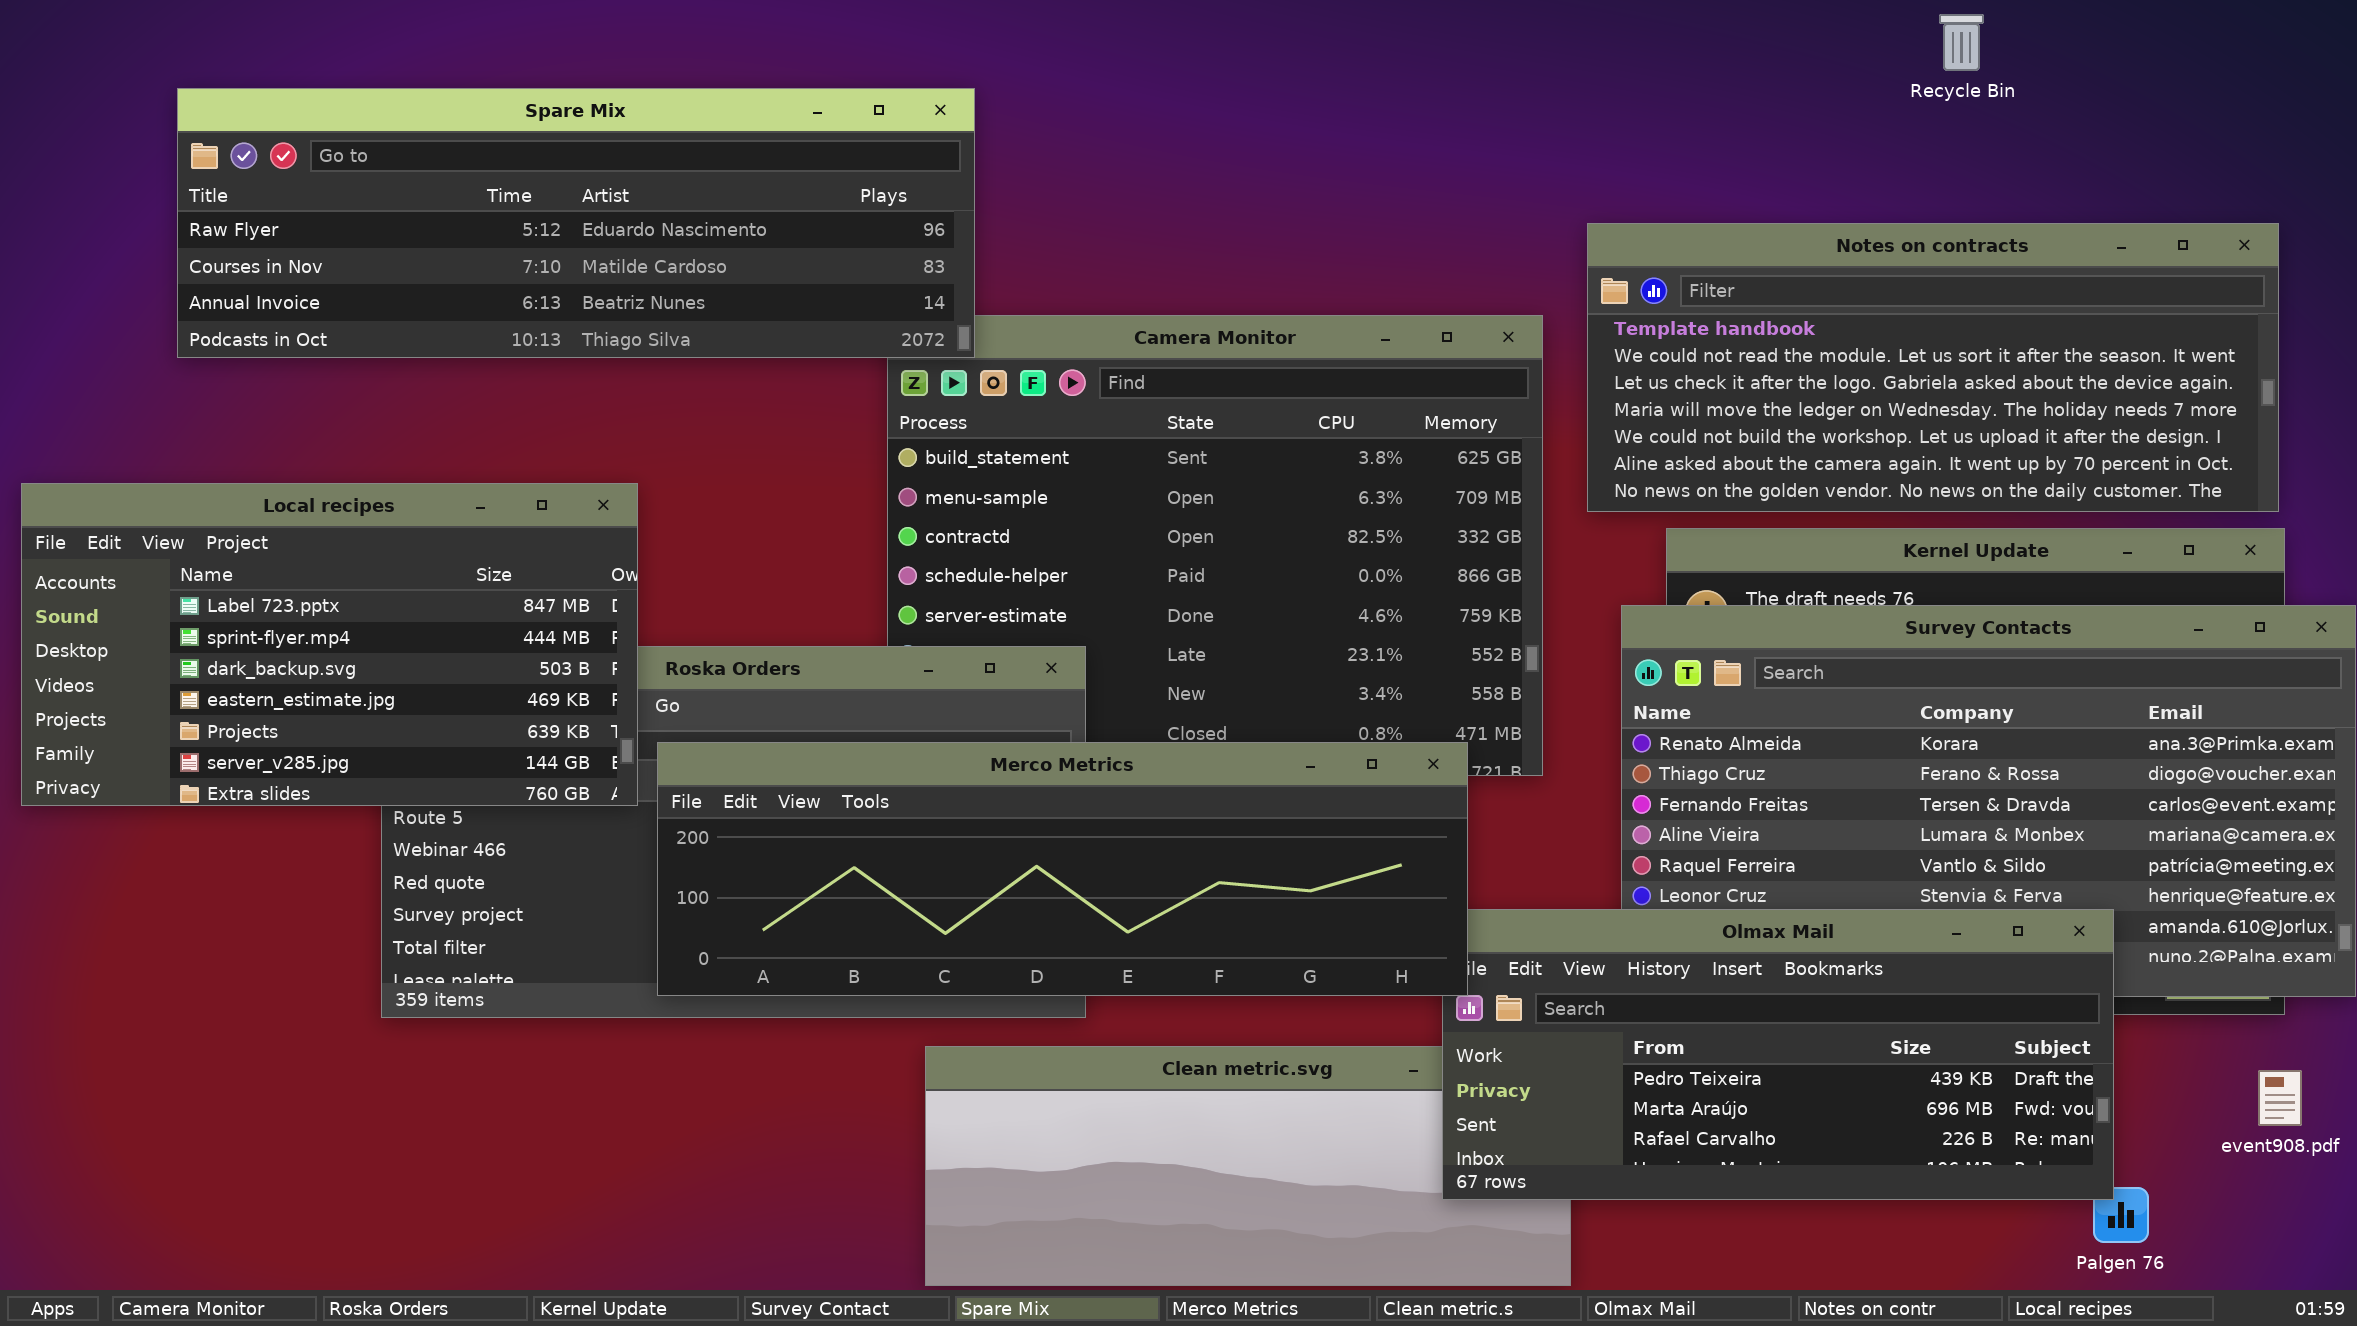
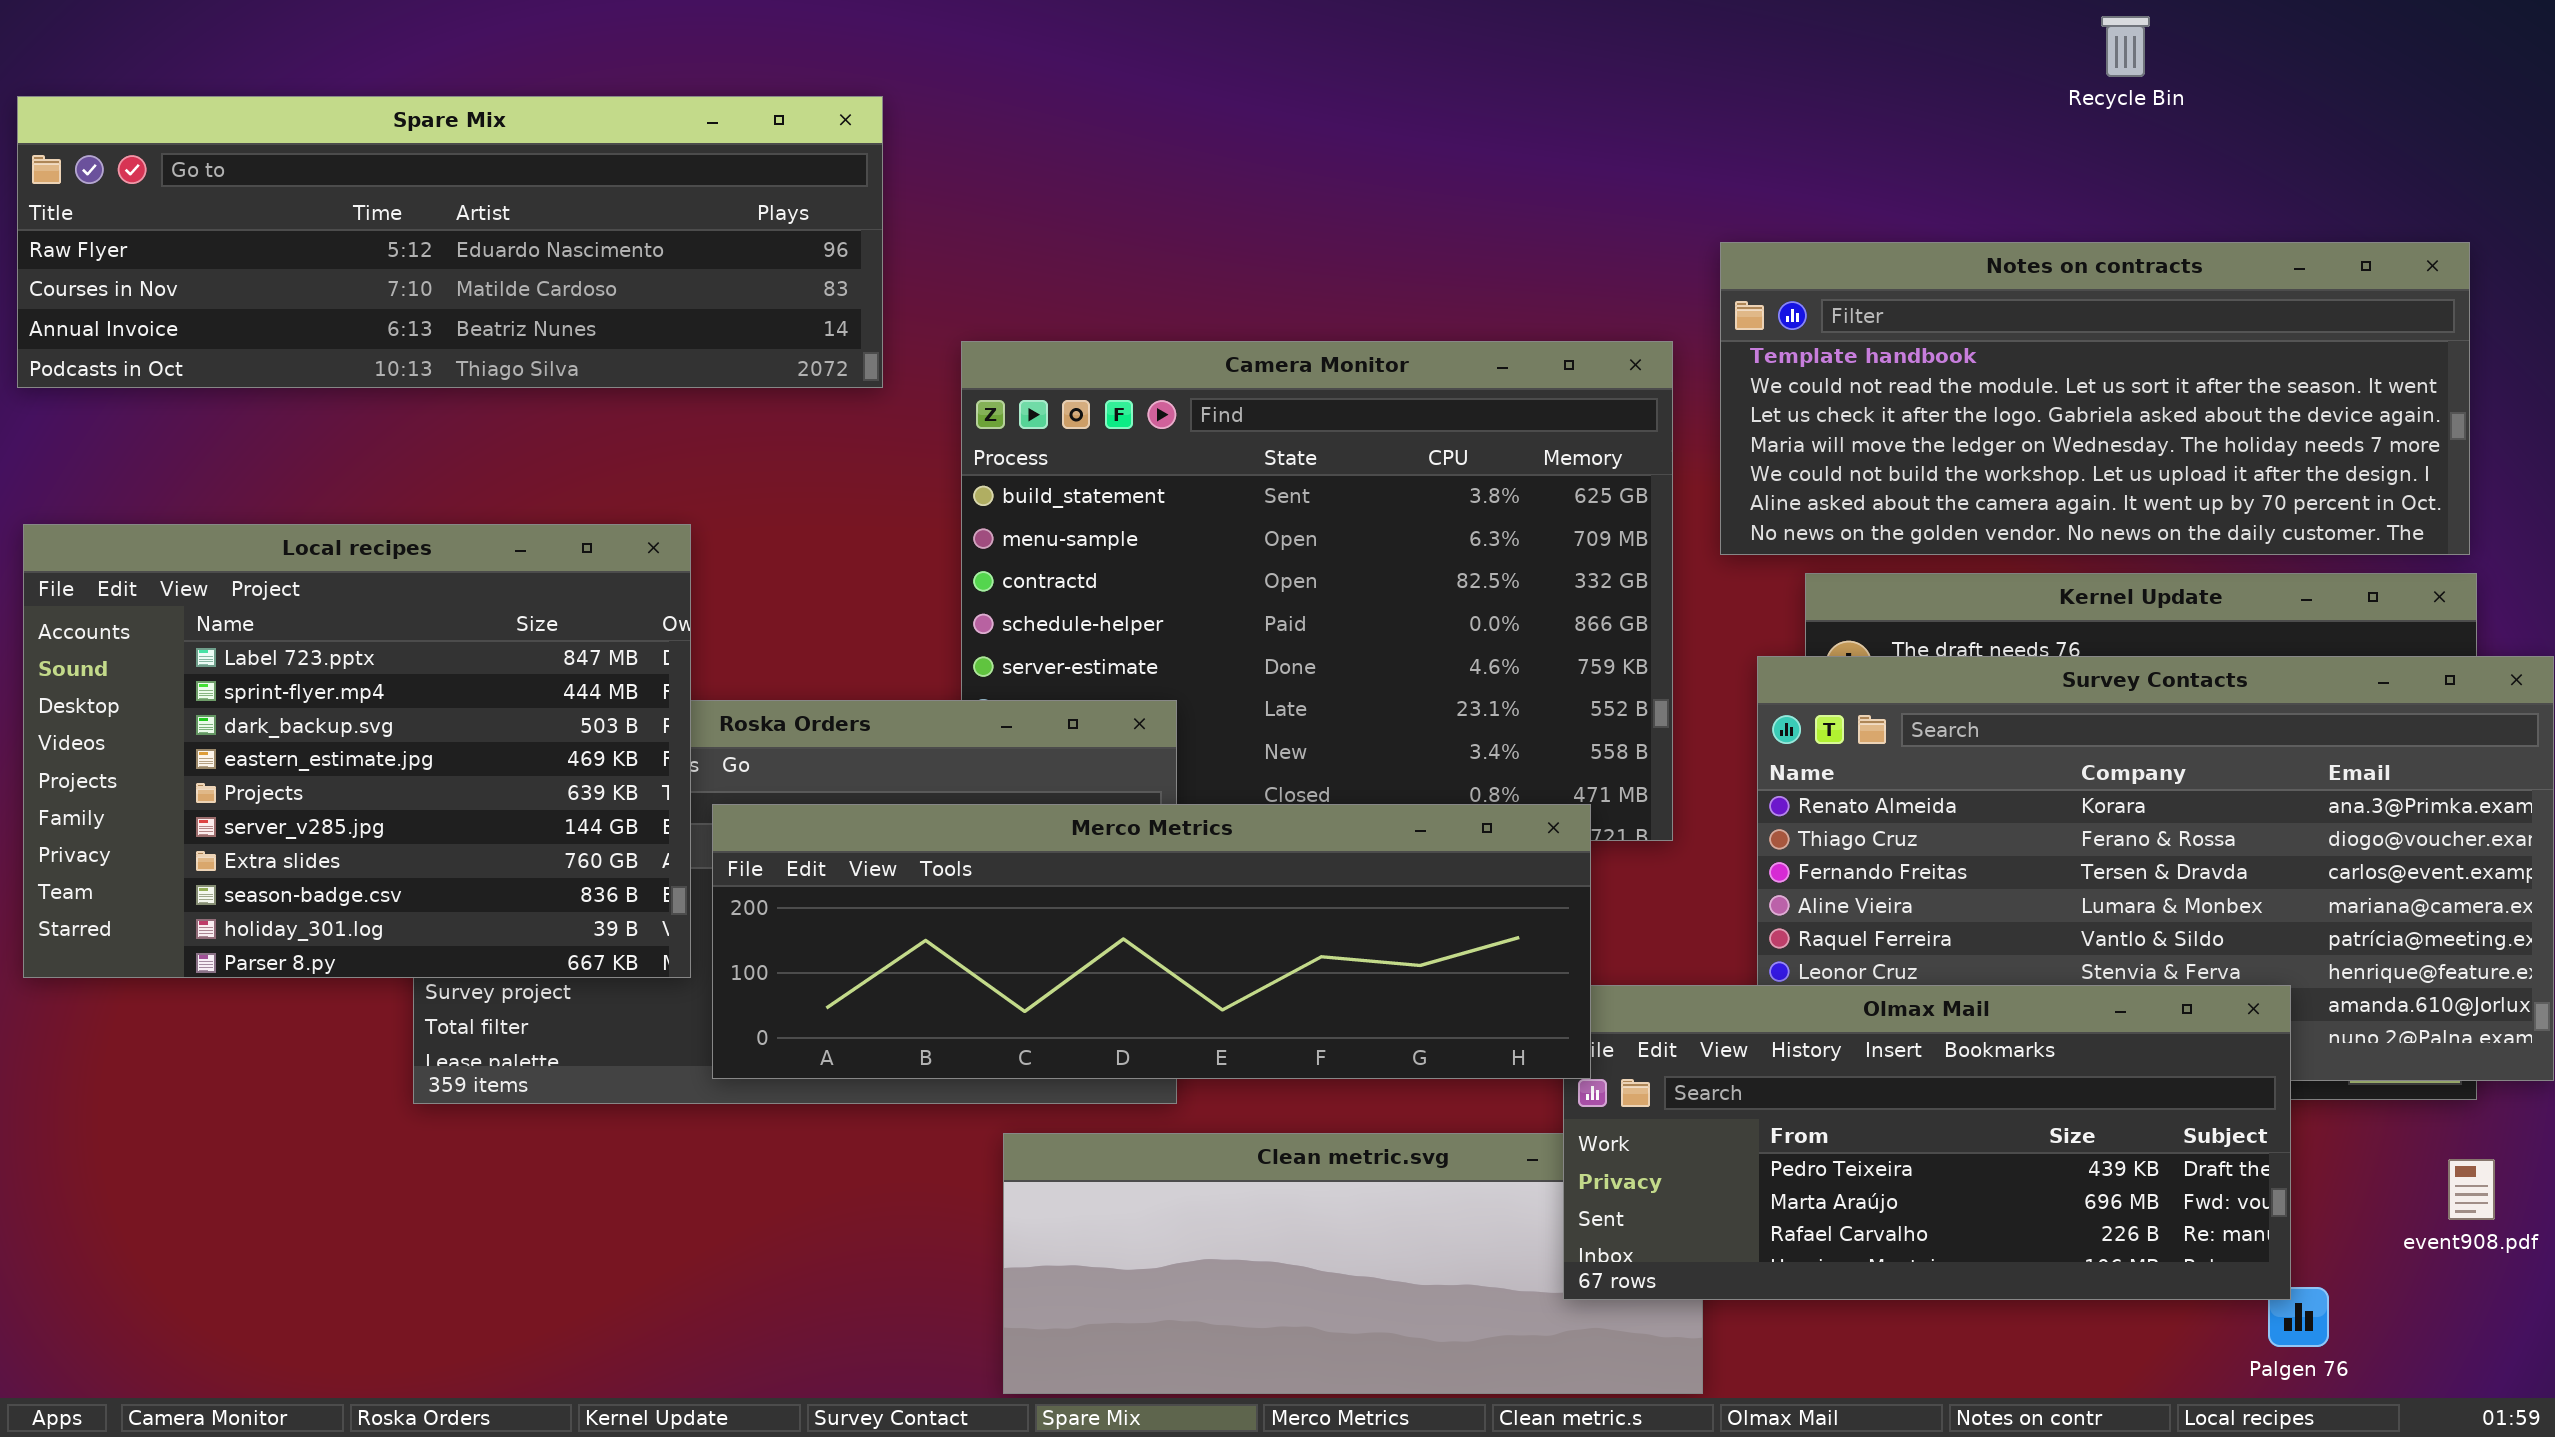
Spare Mix: [177,88,975,358] -> [17,96,883,388], moved
Local recipes: [21,483,638,806] -> [23,524,691,978], resized

